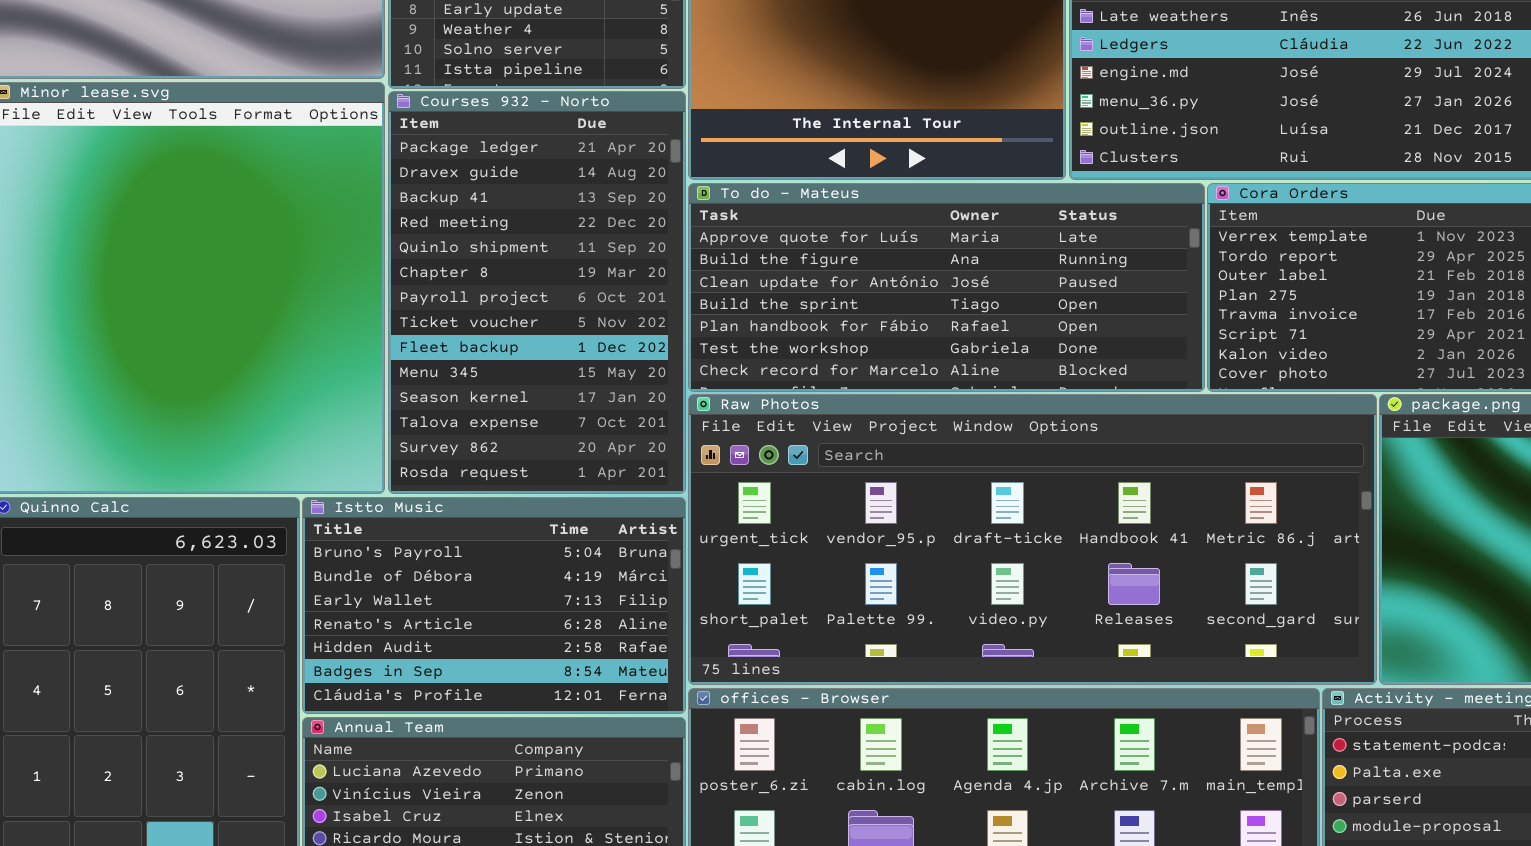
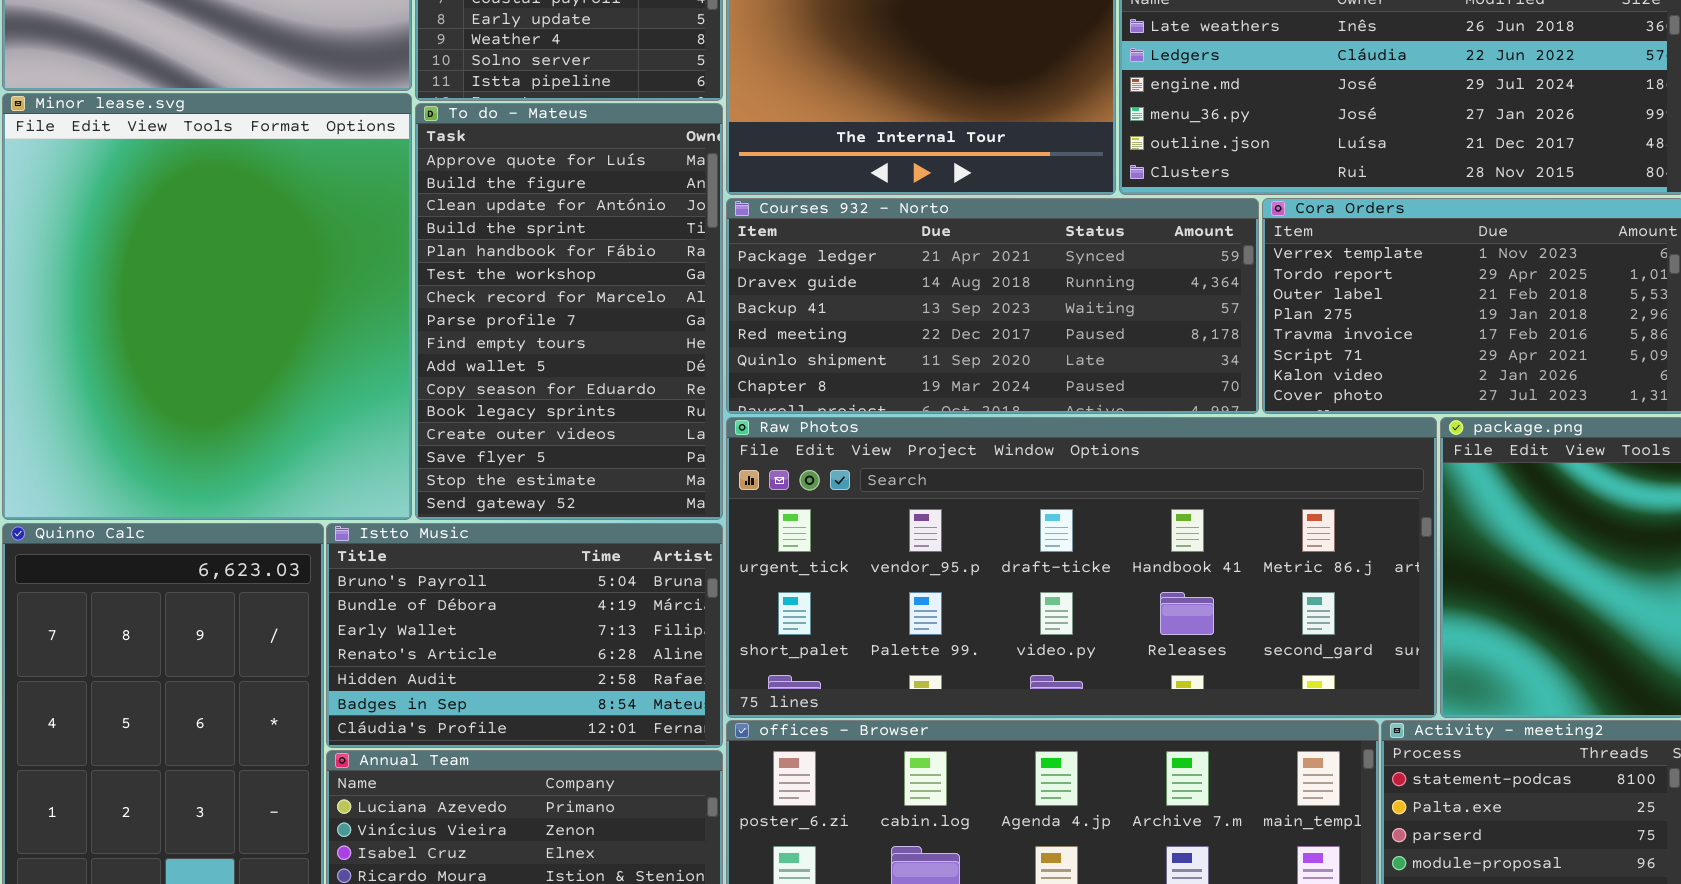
Courses 932 - Norto: [388,91,686,494] -> [726,198,1259,414], moved, resized
To do - Mateus: [688,183,1205,392] -> [415,103,723,520], moved, resized

